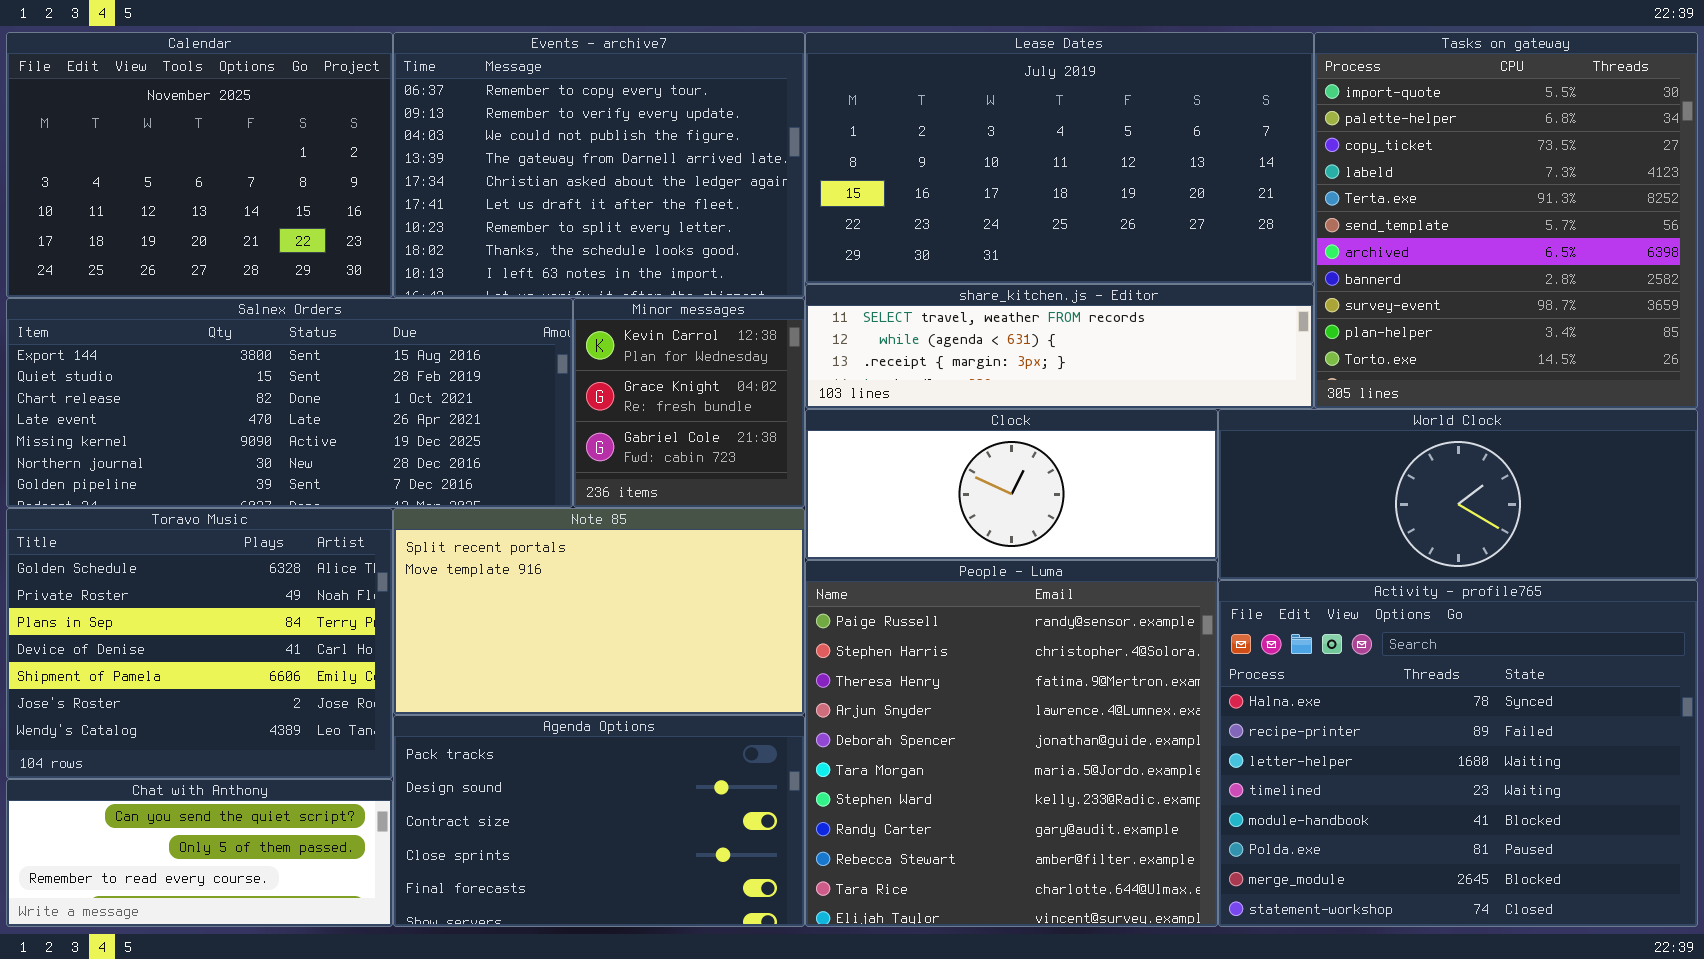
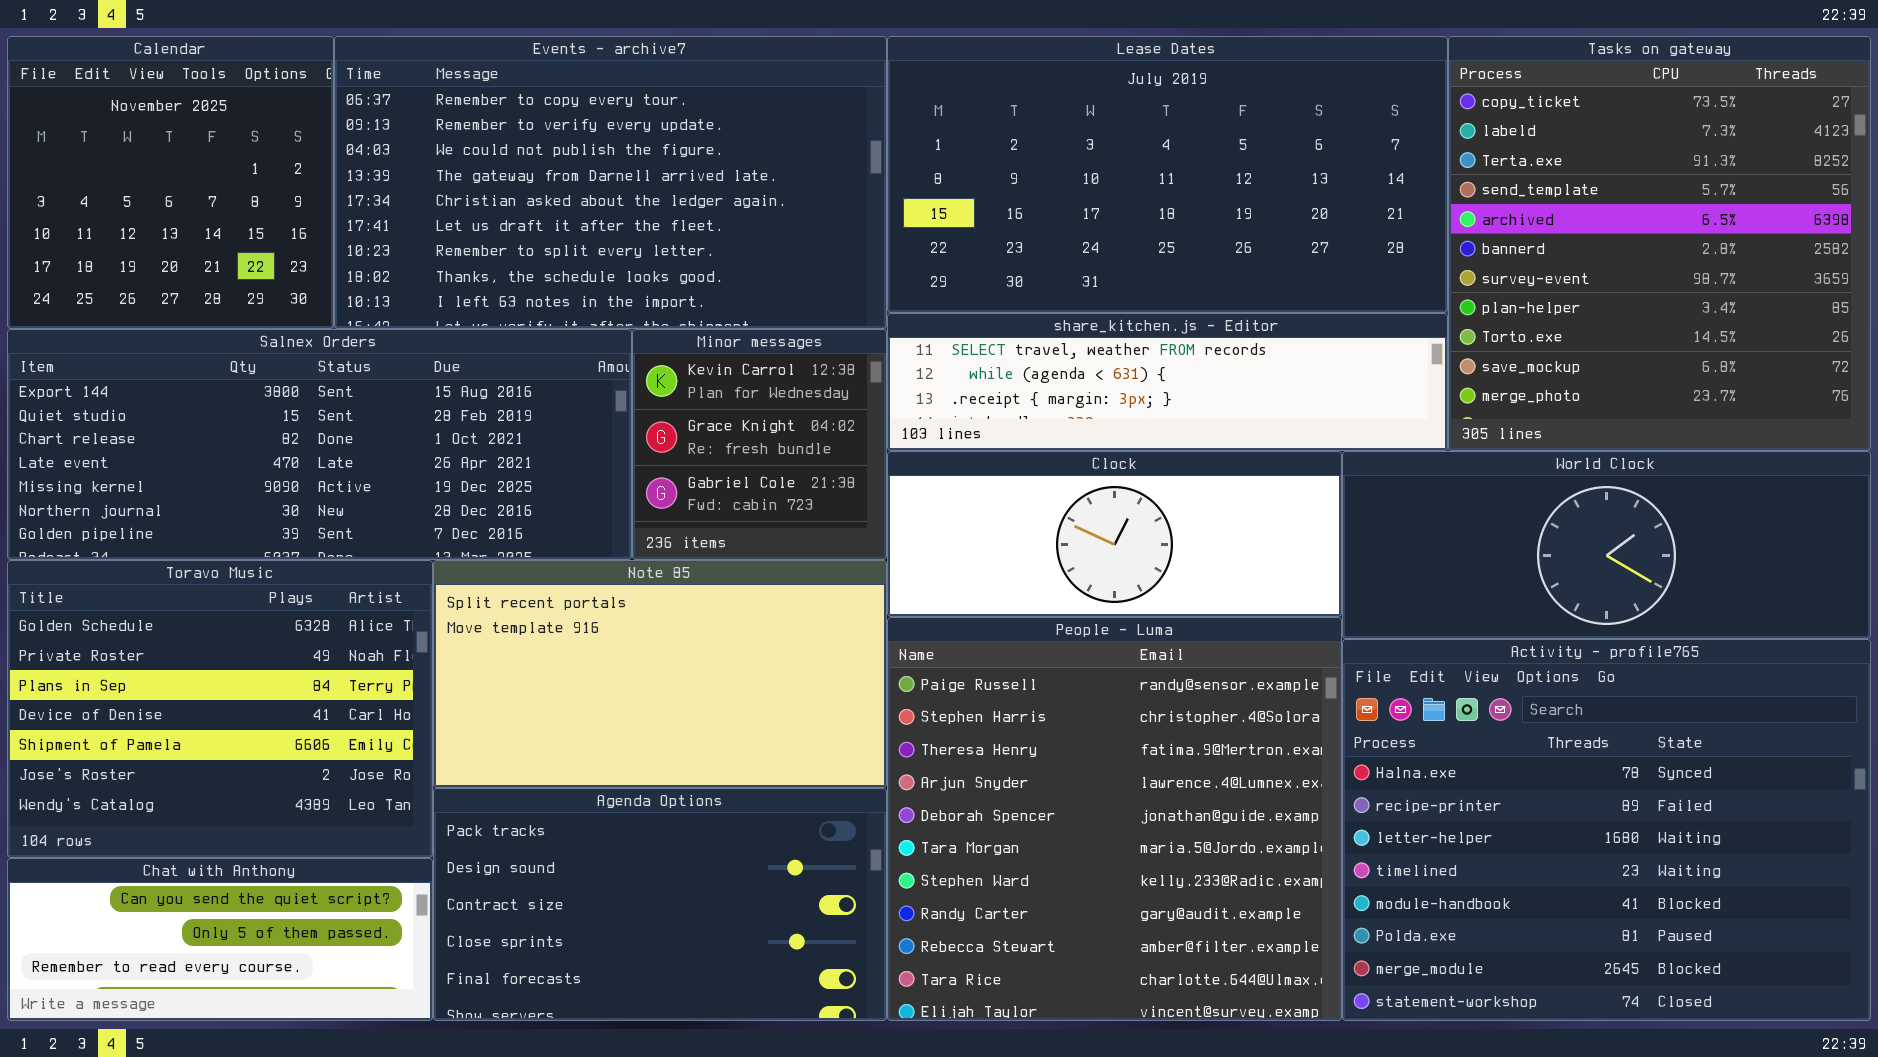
Calendar: [6,32,393,298] -> [7,36,334,329], resized
Events - archive7: [393,32,805,298] -> [334,36,887,329], resized
Tasks on gateway: [1314,32,1698,409] -> [1448,36,1871,451], scrolled down 2 rows

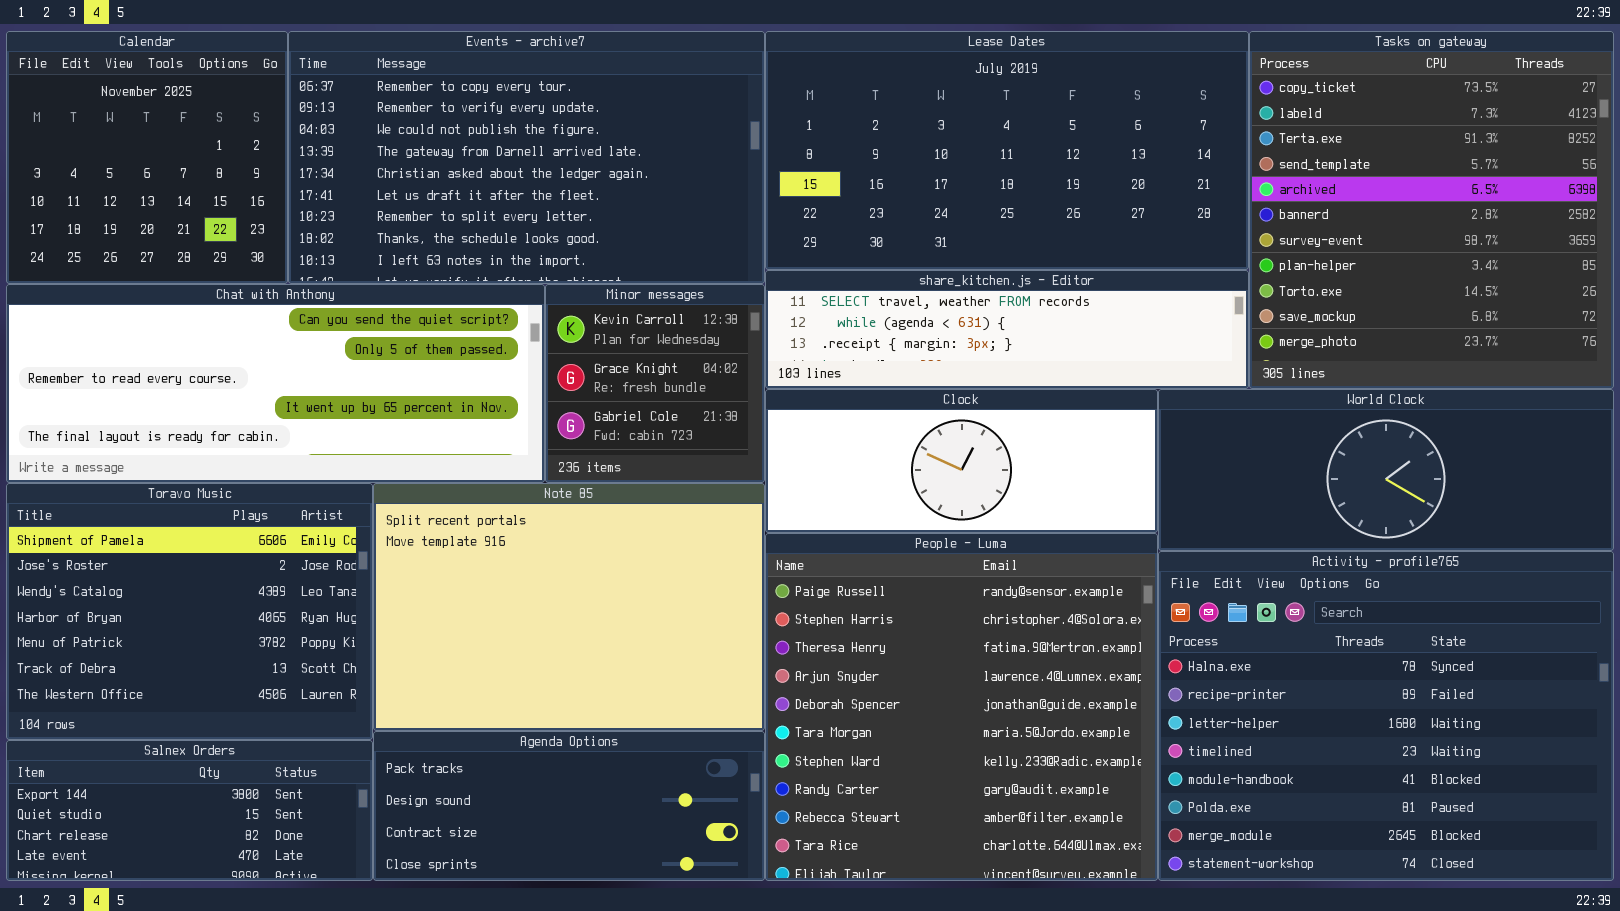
Salnex Orders: [7,329,632,560] -> [6,740,373,881], moved, resized
Toravo Music: [7,560,433,858] -> [6,483,373,740], scrolled down 4 rows
Note 85: [433,560,887,788] -> [373,483,765,731], resized
Agenda Options: [433,788,887,1021] -> [373,731,765,881], resized
Chat with Anthony: [7,858,433,1021] -> [6,284,545,483], moved, resized

